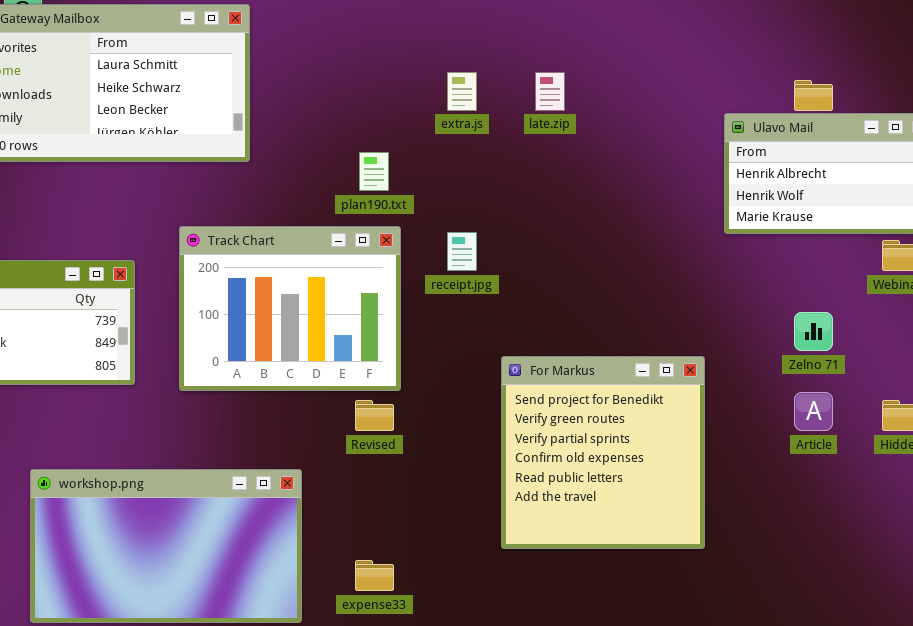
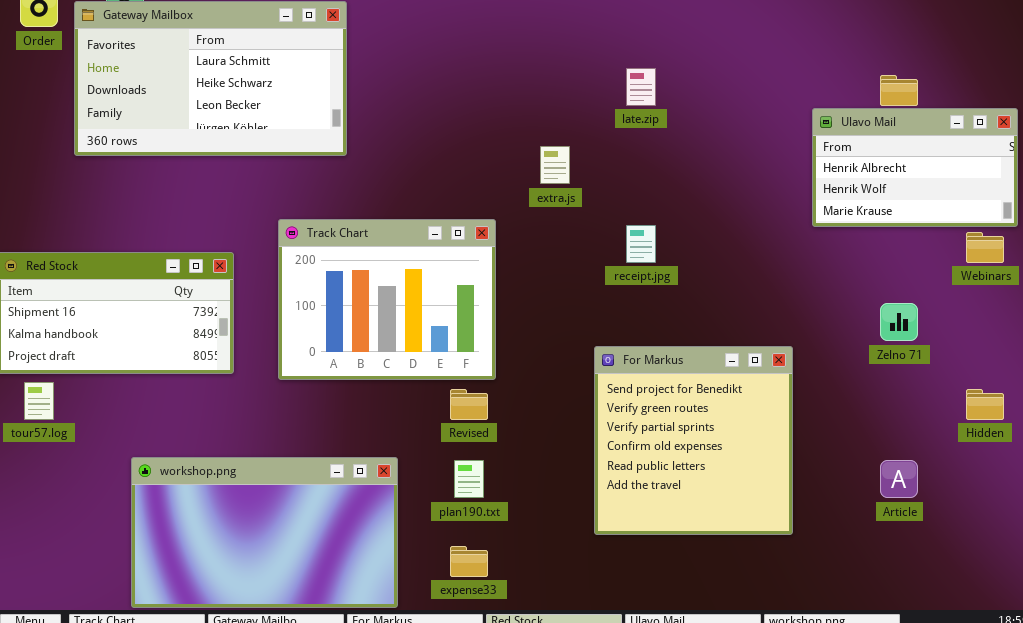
extra.js: [447,72,477,111] -> [540,146,570,184], moved
plan190.txt: [359,152,389,191] -> [454,460,484,498], moved
receipt.jpg: [447,232,477,271] -> [626,225,656,263], moved
Article: [794,392,833,431] -> [880,460,918,498], moved

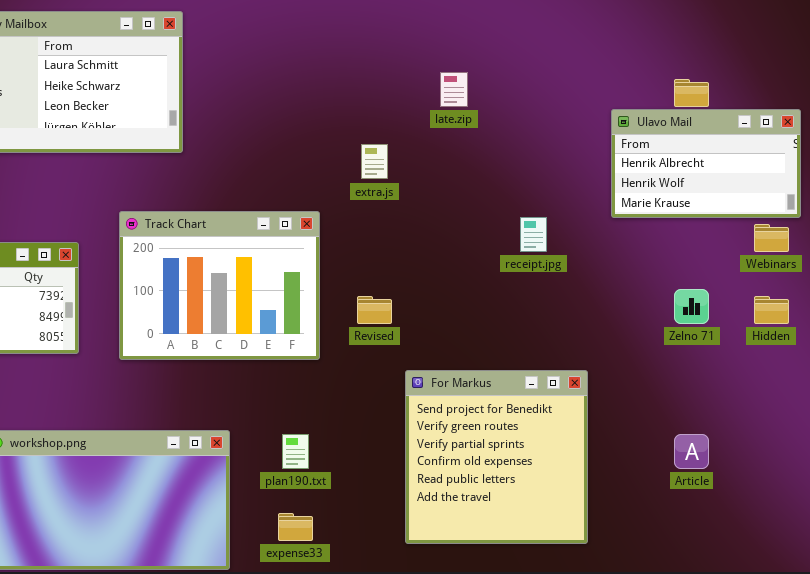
receipt.jpg: [626,225,656,263] -> [520,217,547,252], moved
For Markus: [594,346,793,535] -> [405,370,588,544], moved
Revised: [450,389,488,420] -> [357,296,392,324], moved
Hidden: [966,389,1004,420] -> [754,296,789,324], moved

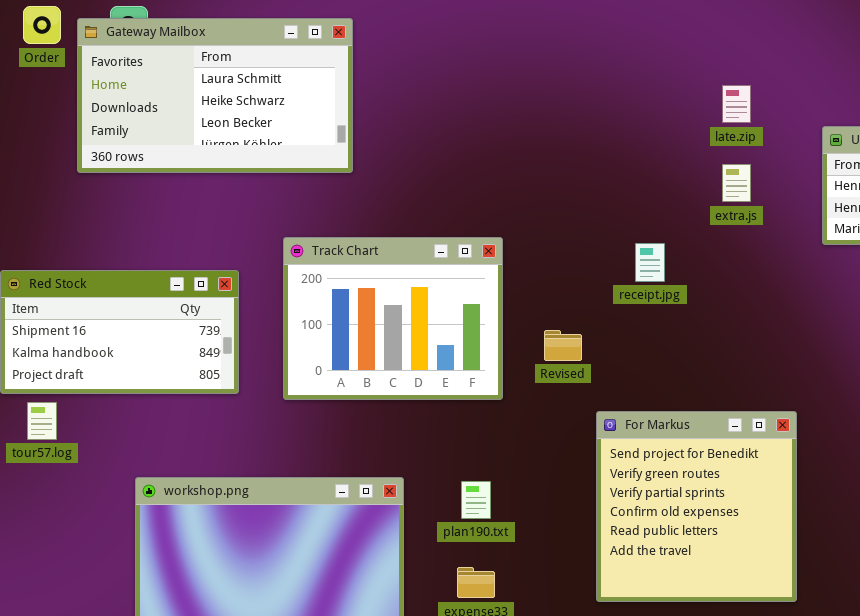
late.zip: [440,72,468,107] -> [722,85,751,123], moved
extra.js: [361,144,388,179] -> [722,164,751,202], moved
receipt.jpg: [520,217,547,252] -> [635,243,665,282], moved

